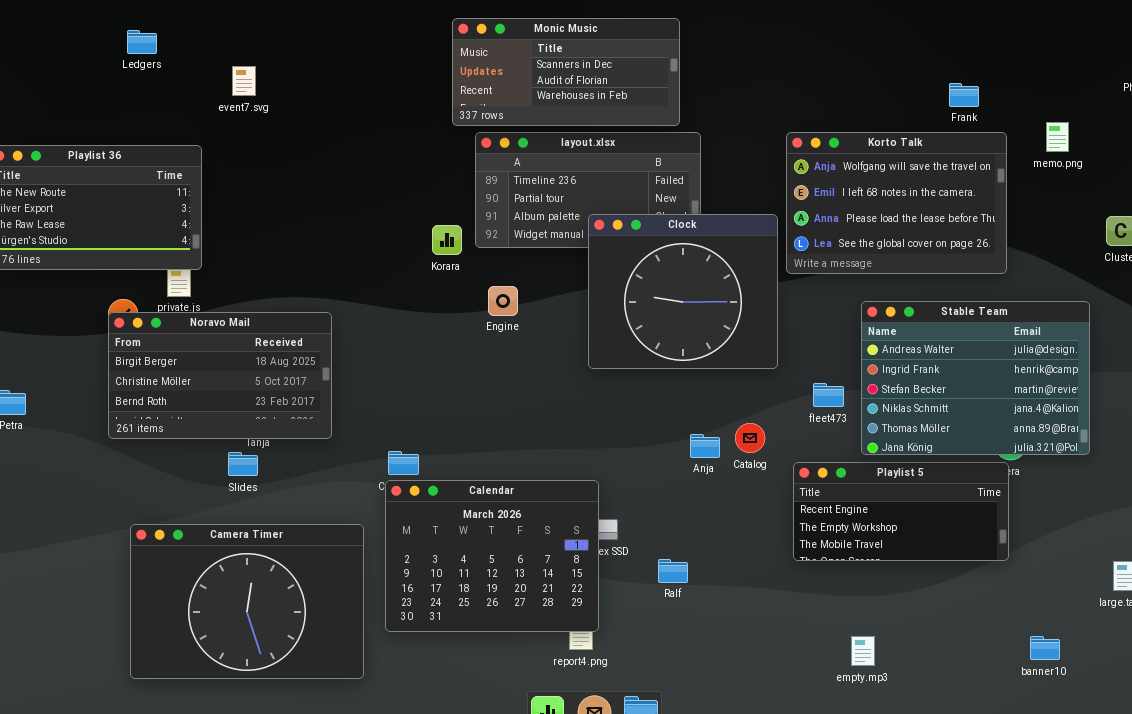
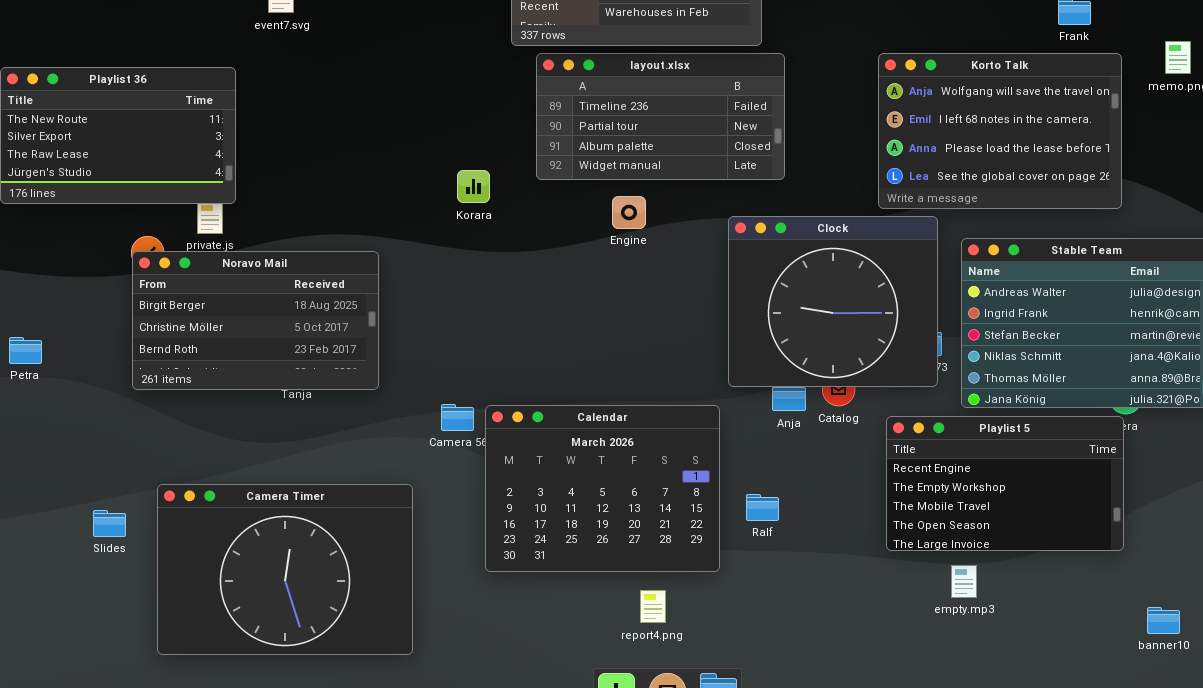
Clock: [588,214,778,369] -> [728,216,938,387], moved
Korara: [432,225,462,255] -> [457,170,490,203], moved
Engine: [488,286,518,316] -> [612,196,646,229], moved
Slides: [228,452,258,476] -> [93,510,126,537], moved
Playlist 5: [793,462,1009,561] -> [886,416,1124,551], resized
Calendar: [385,480,599,632] -> [485,405,720,572], moved
Ralf: [658,559,688,583] -> [746,494,779,521], moved
empty.mp3: [851,636,875,666] -> [951,565,977,598], moved

